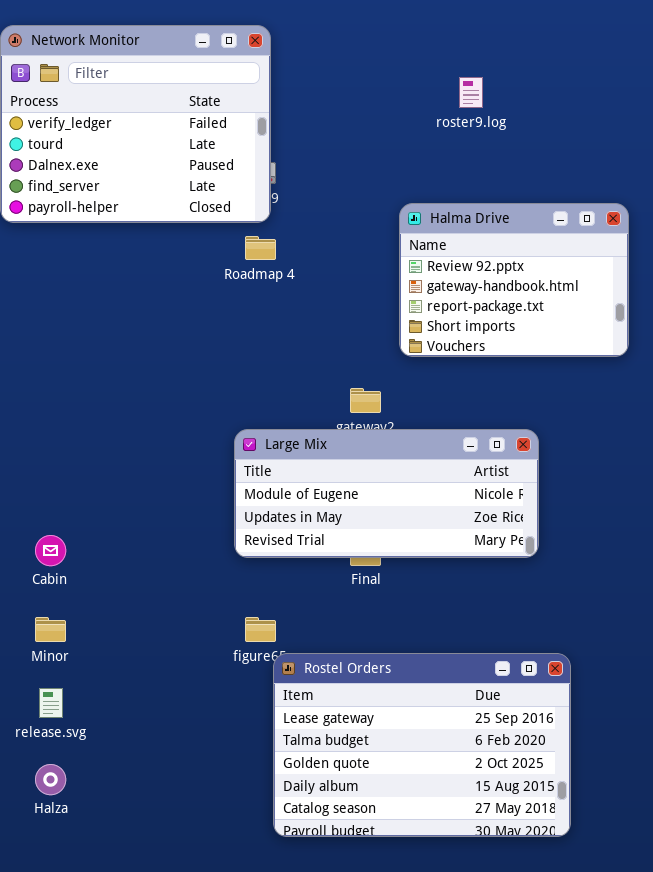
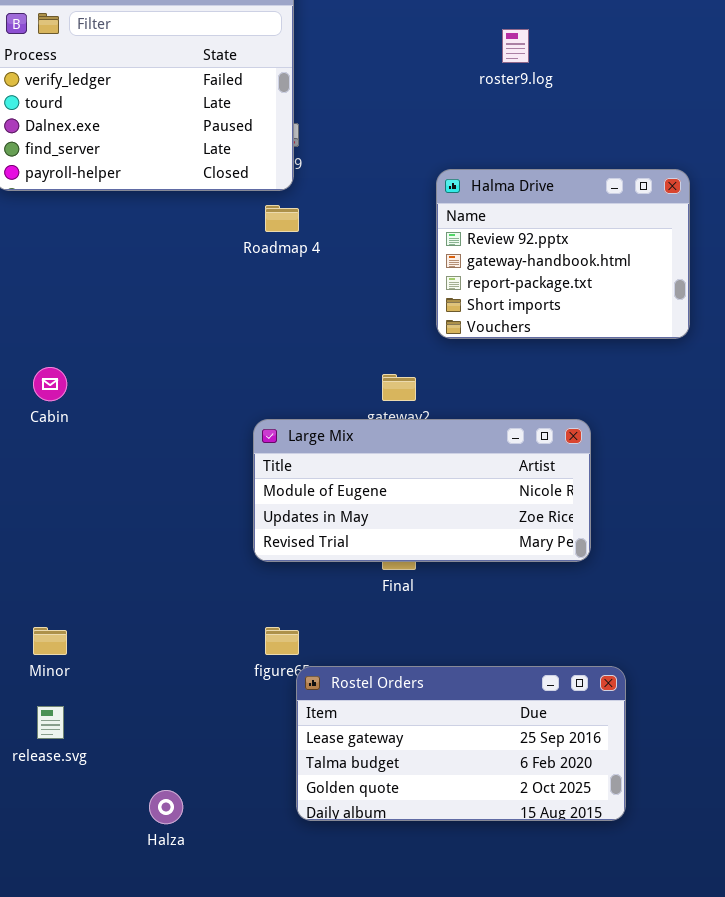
Cabin: [35,535,66,566] -> [33,367,67,401], moved
Rostel Orders: [273,653,571,837] -> [296,666,626,821], resized
Halza: [35,764,66,795] -> [149,790,183,824], moved

